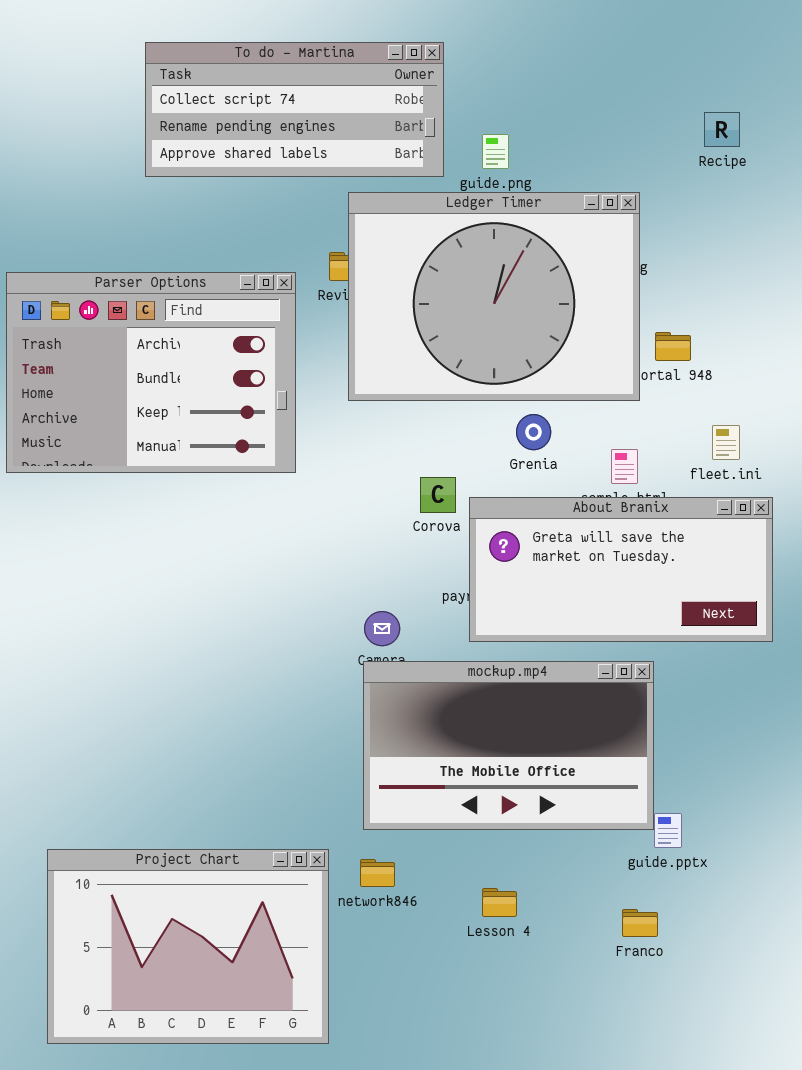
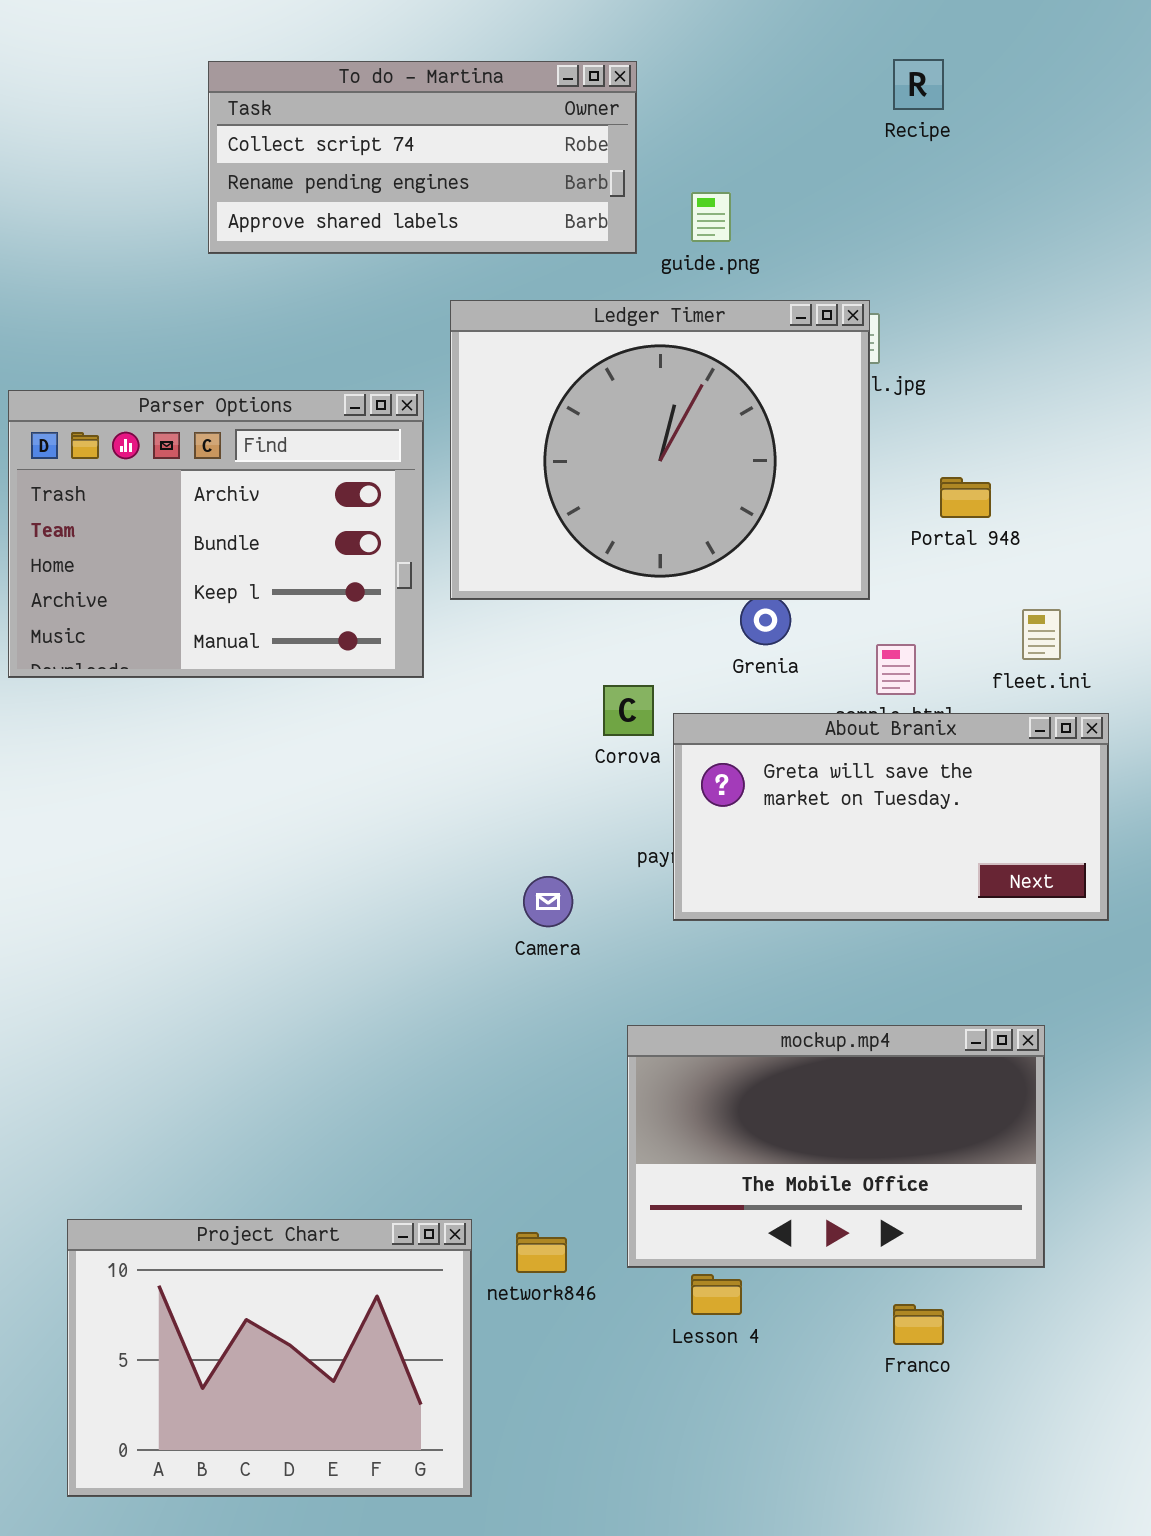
Recipe: [704,112,740,147] -> [893,59,944,110], moved
Ledger Timer: [348,192,640,401] -> [450,300,870,600], moved
mockup.mp4: [363,661,654,830] -> [627,1025,1045,1268], moved

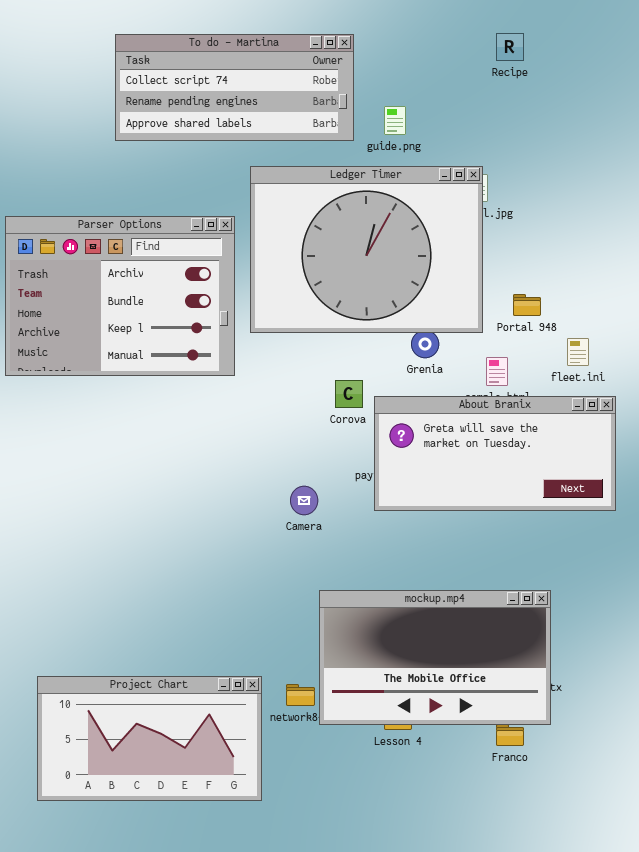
Portal 948: [940,477,991,518] -> [513,294,541,316], moved
mockup.mp4: [627,1025,1045,1268] -> [319,590,551,725], moved
Project Chart: [67,1219,472,1497] -> [37,676,262,801], resized

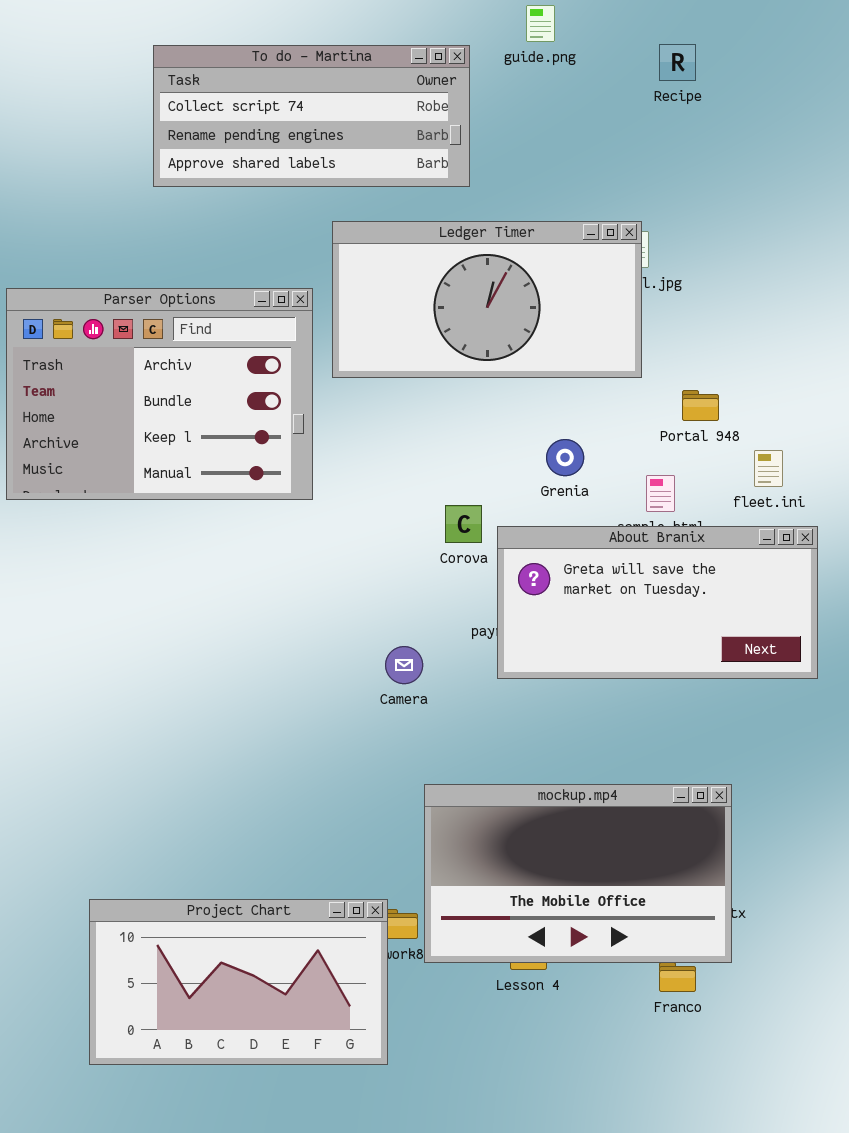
guide.png: [384,106,406,135] -> [526,5,555,42], moved
Ledger Timer: [250,166,483,333] -> [332,221,642,378], resized
Project Chart: [37,676,262,801] -> [89,899,388,1065], moved

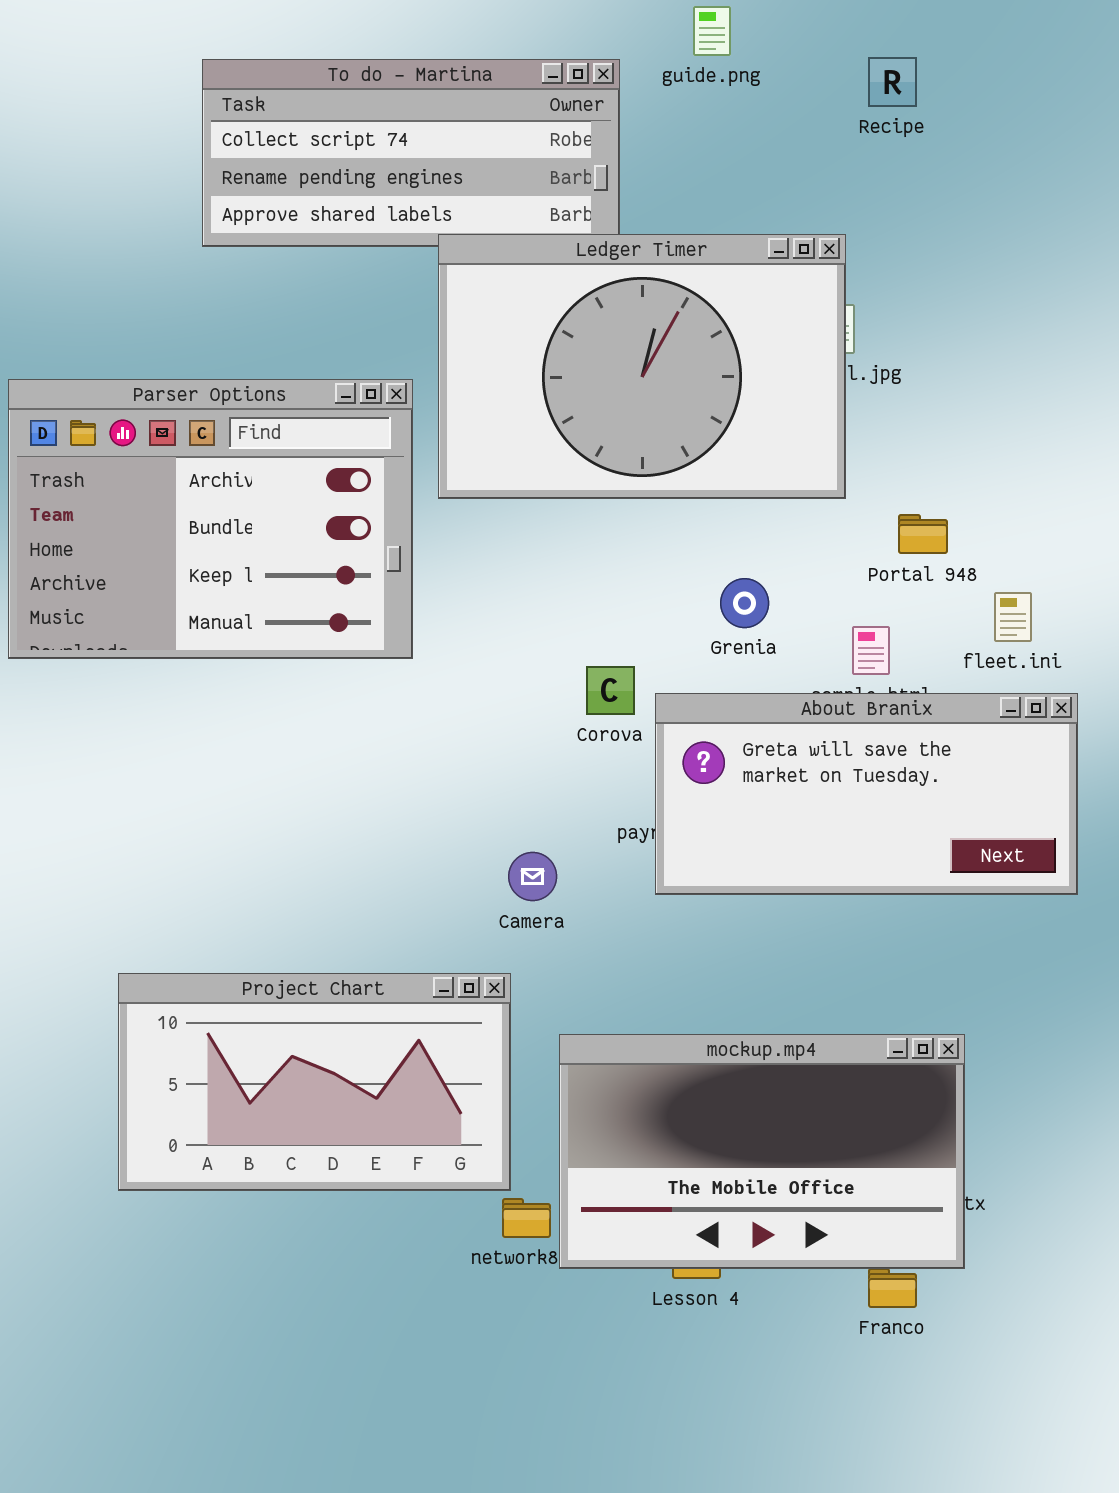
Ledger Timer: [332,221,642,378] -> [438,234,846,499], resized
Project Chart: [89,899,388,1065] -> [118,973,511,1191], moved

